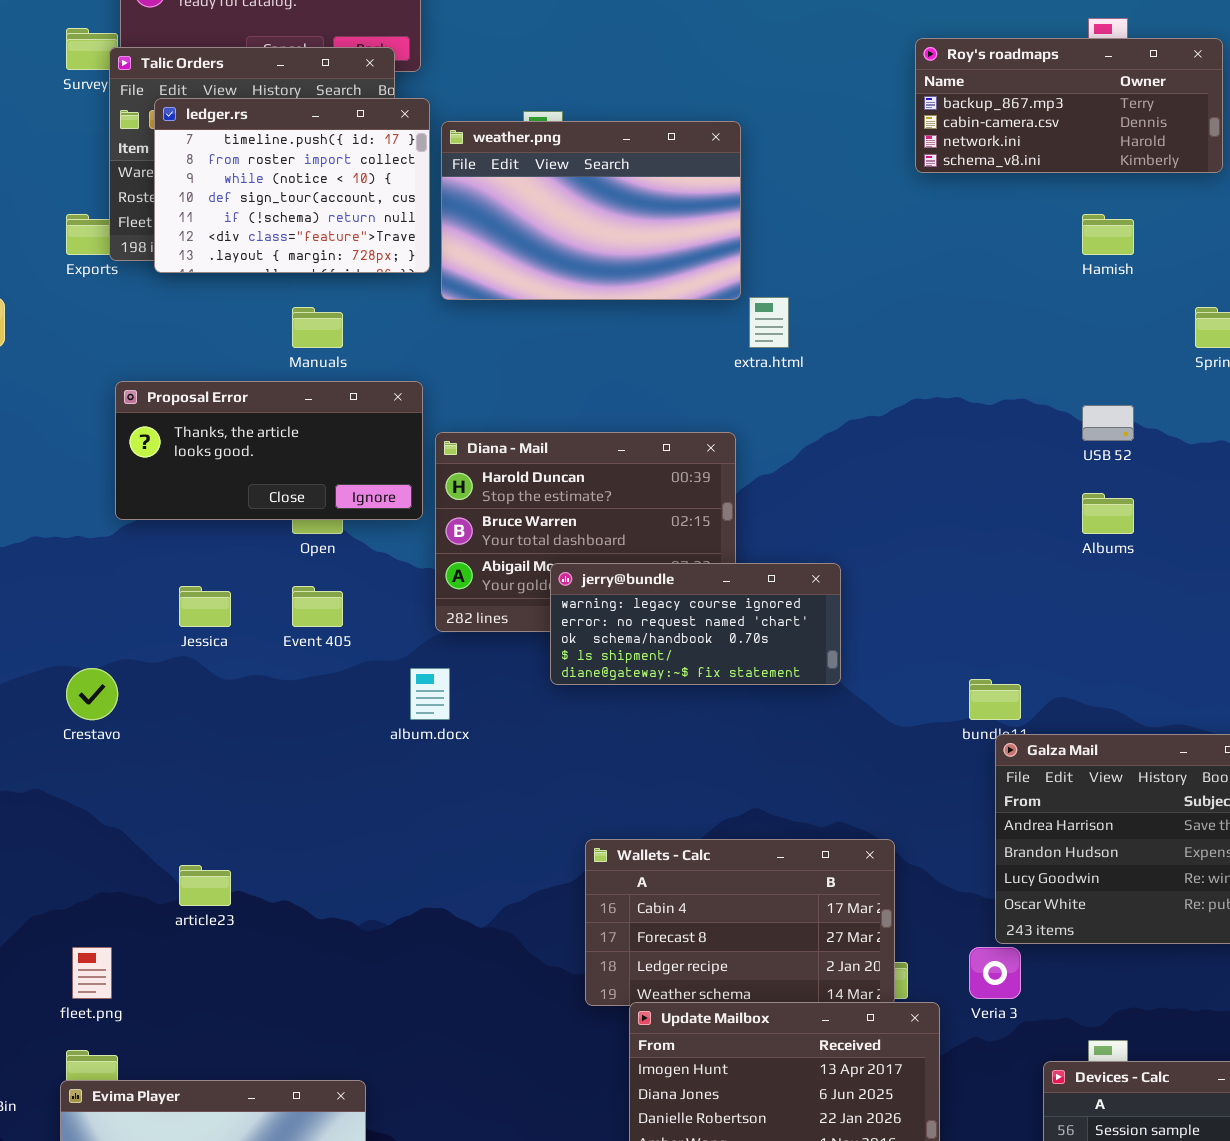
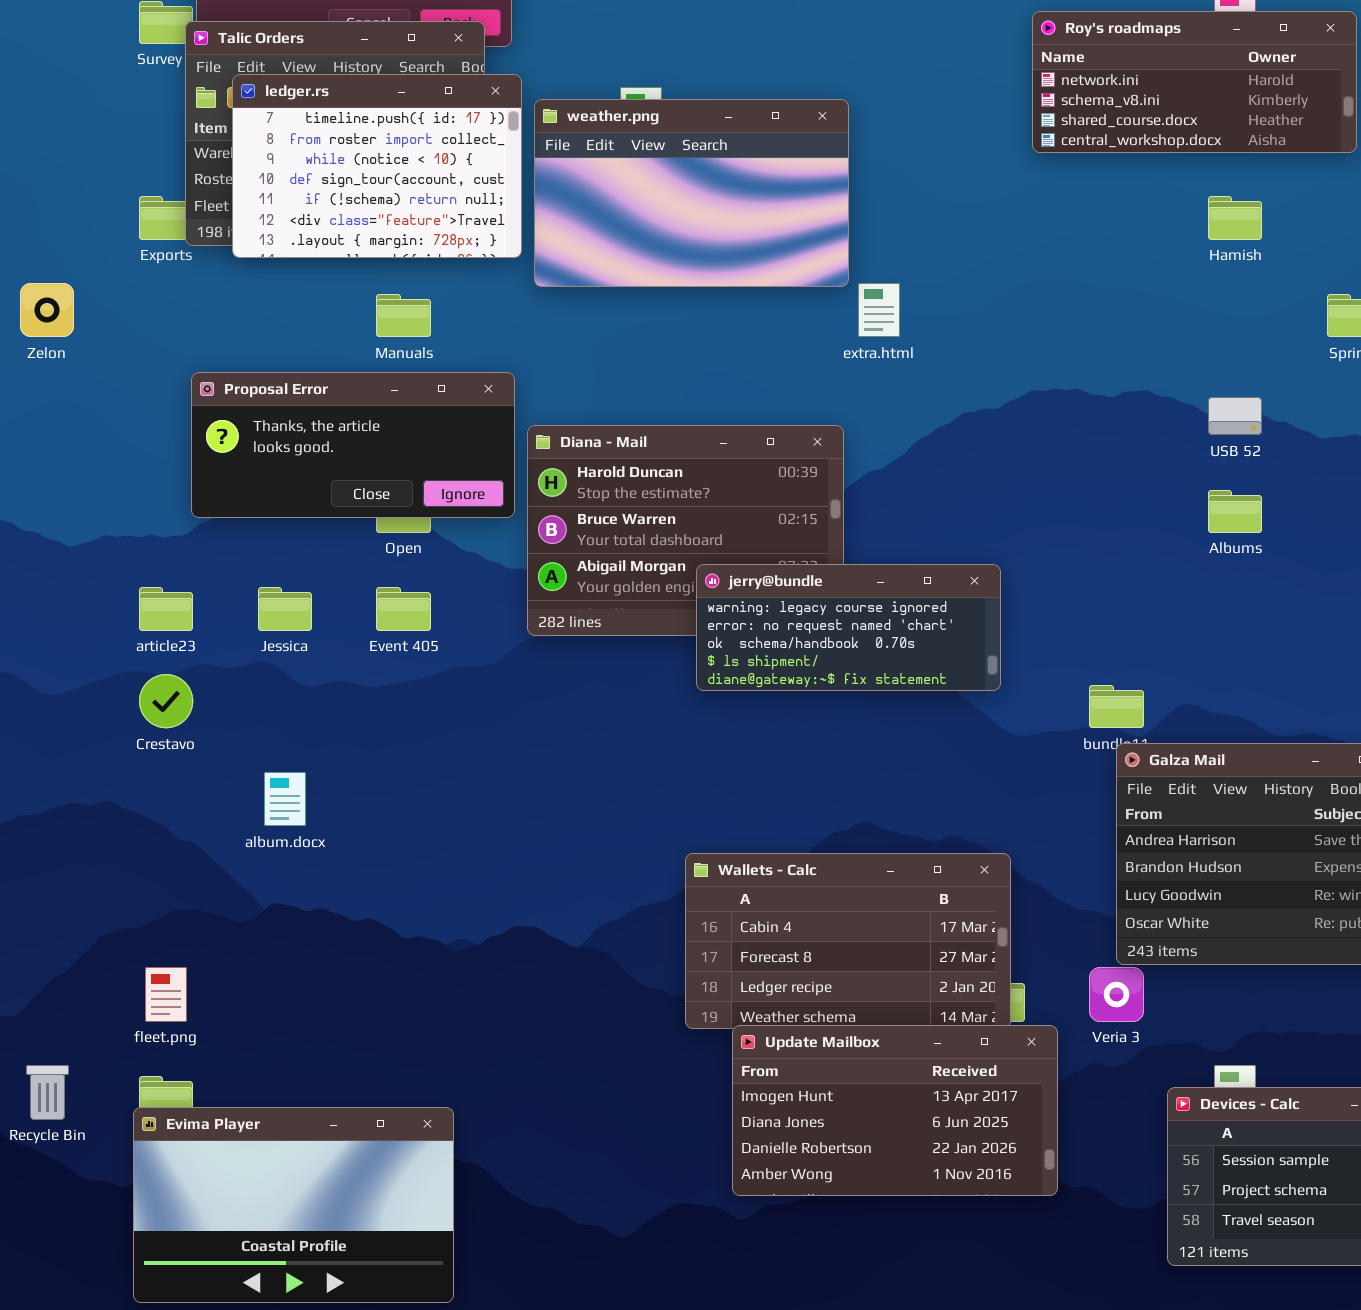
Roy's roadmaps: [915,38,1223,173] -> [1032,11,1357,153], scrolled down 2 rows
jerry@bundle: [550,563,841,685] -> [696,564,1001,691], moved
album.docx: [410,668,450,720] -> [264,772,306,826], moved
article23: [179,865,231,906] -> [139,587,193,631], moved

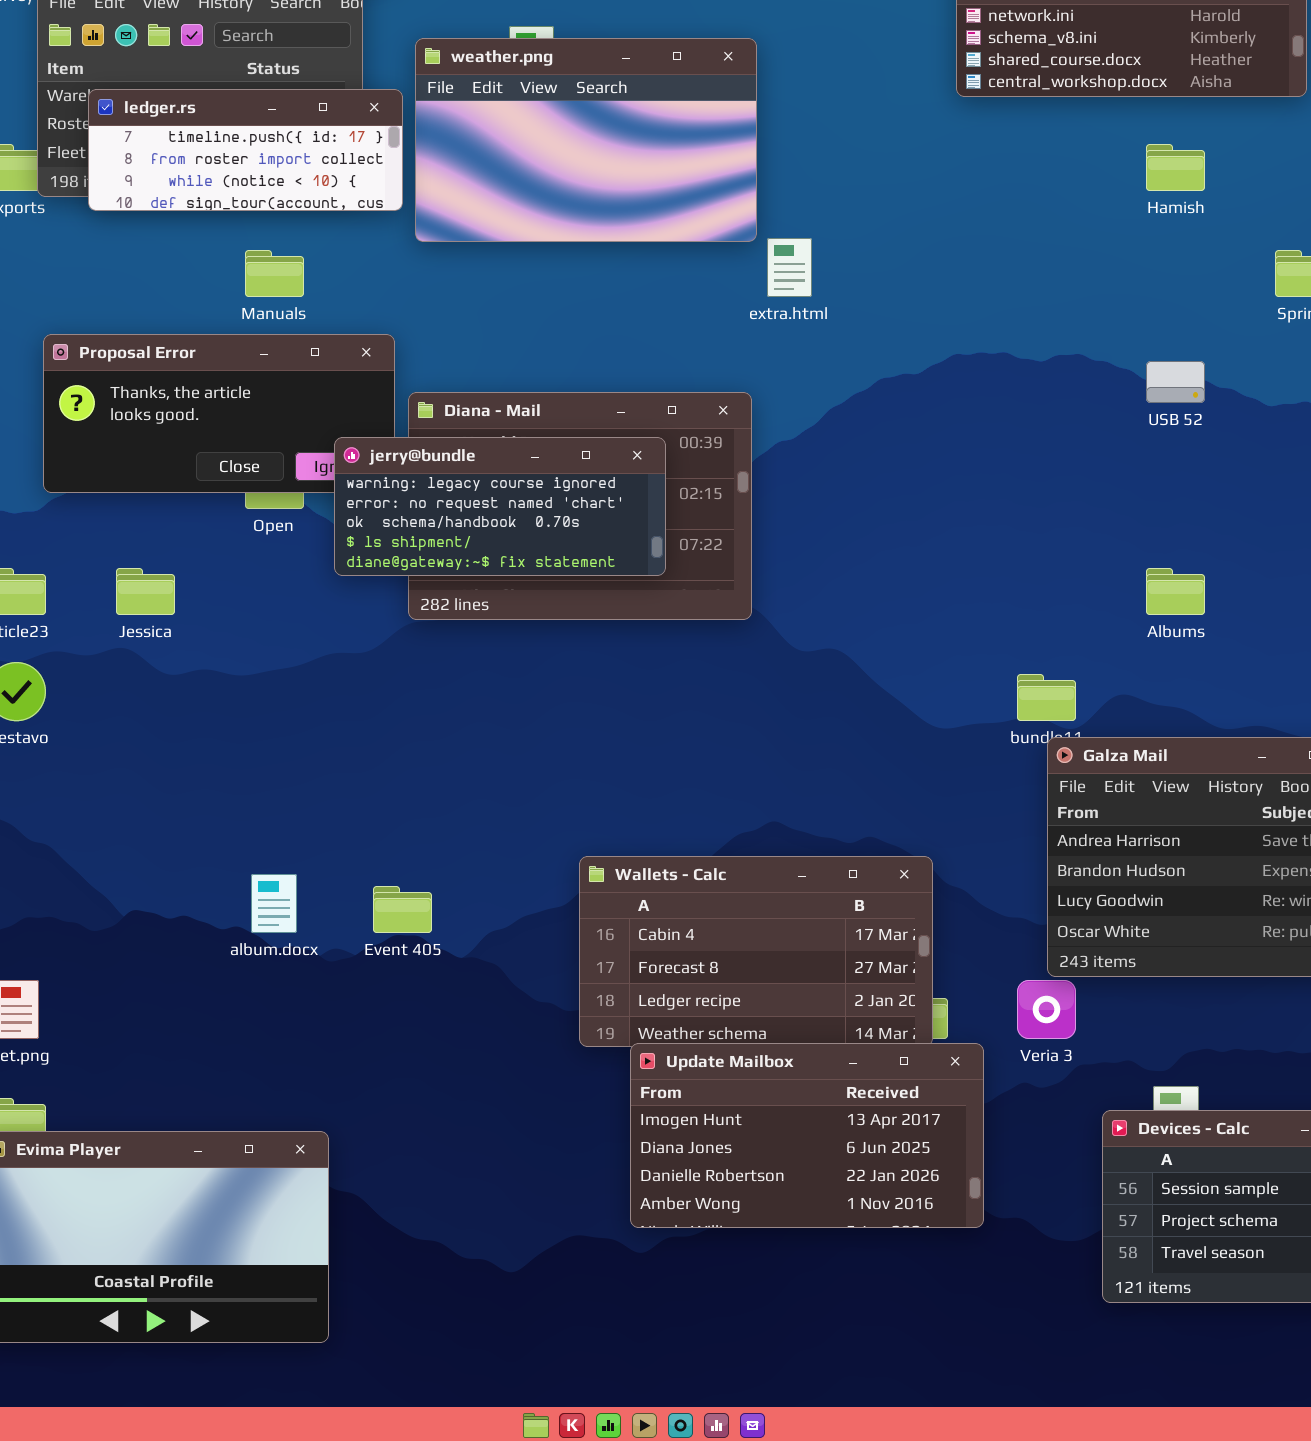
ledger.rs: [232,74,522,258] -> [88,89,403,211], resized
Albums: [1208,490,1262,533] -> [1146,568,1205,615], moved
jerry@bundle: [696,564,1001,691] -> [334,437,666,576], moved
Event 405: [376,587,431,631] -> [373,886,432,933], moved
album.docx: [264,772,306,826] -> [251,874,297,933], moved

